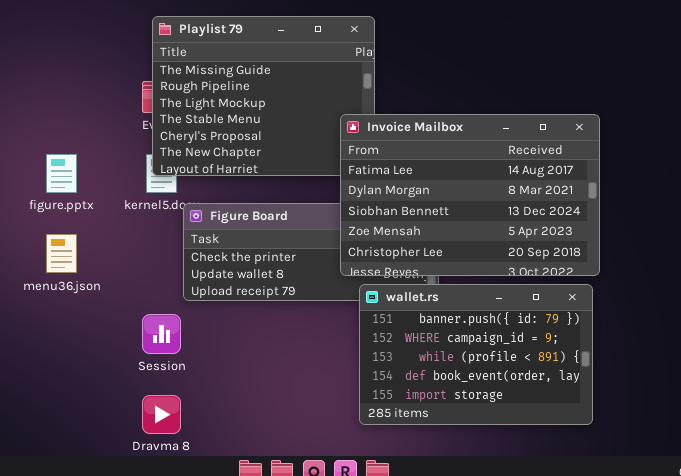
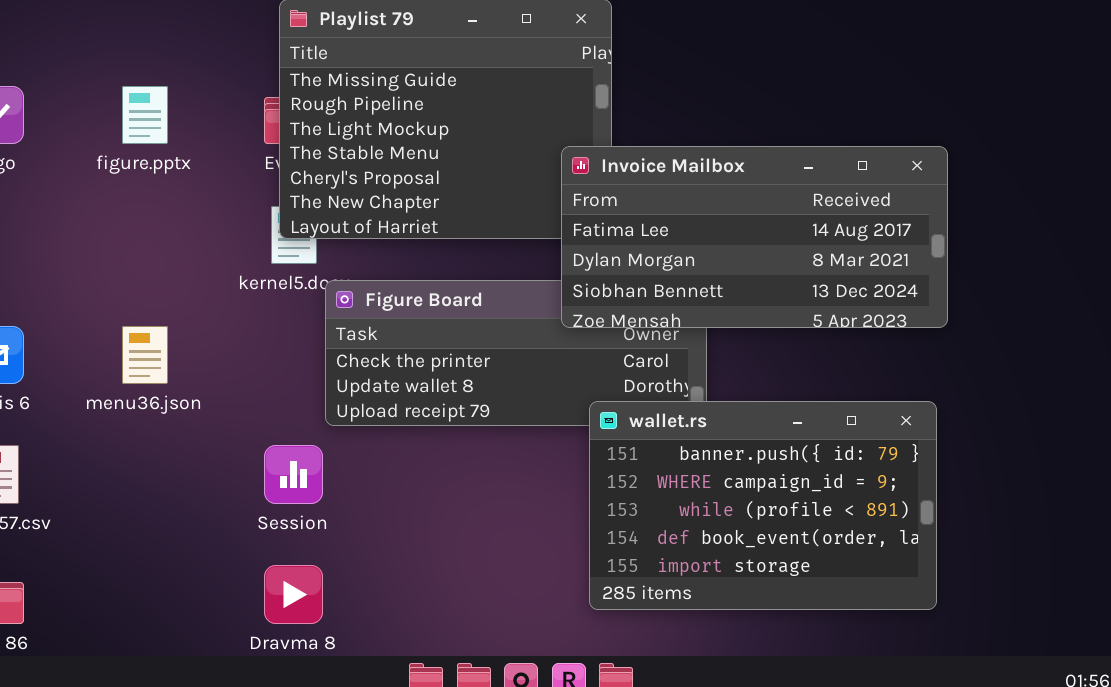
Invoice Mailbox: [340,114,600,276] -> [561,146,948,328], resized
figure.pptx: [46,154,77,193] -> [122,86,168,144], moved

